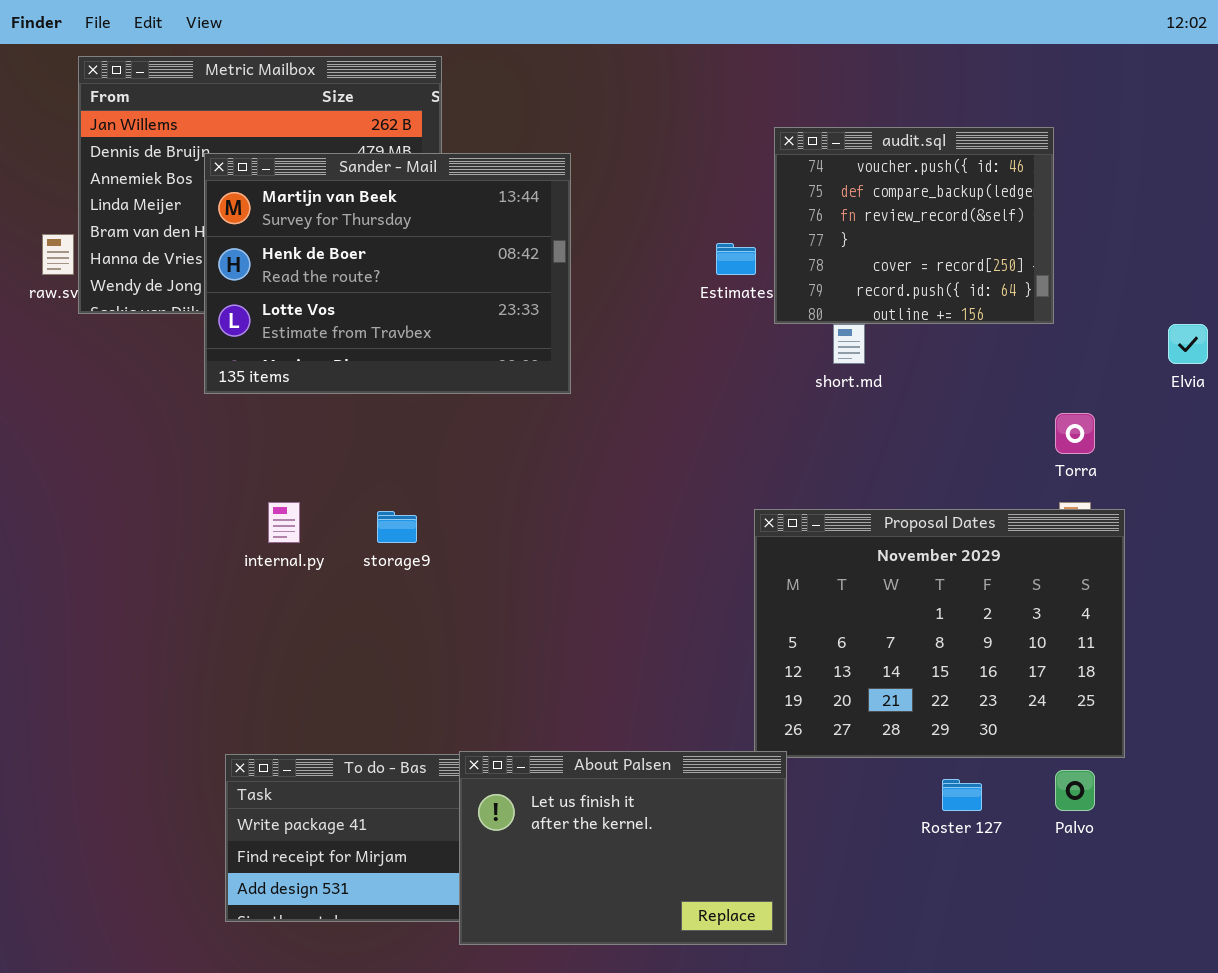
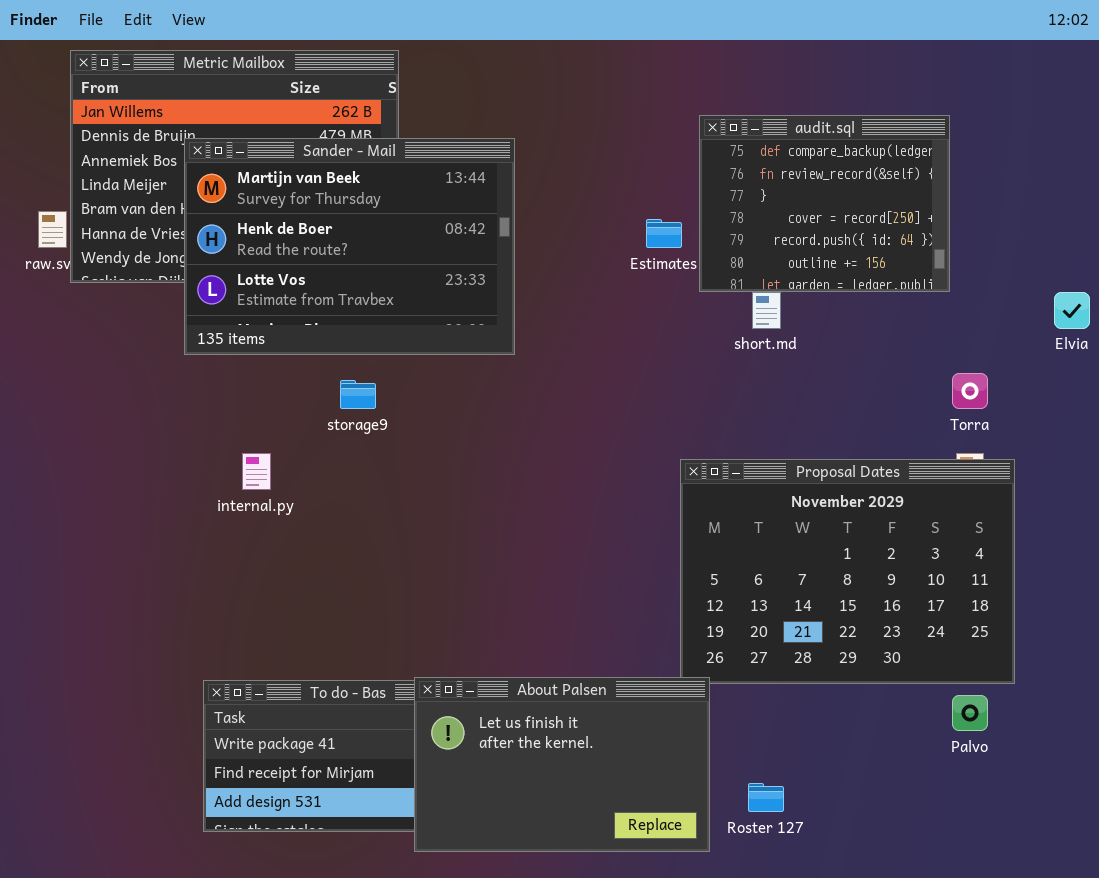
audit.sql: [774,127,1054,324] -> [699,115,950,292], scrolled down 1 row
storage9: [377,511,417,543] -> [340,380,376,409], moved
Roster 127: [942,779,982,811] -> [748,783,784,812], moved

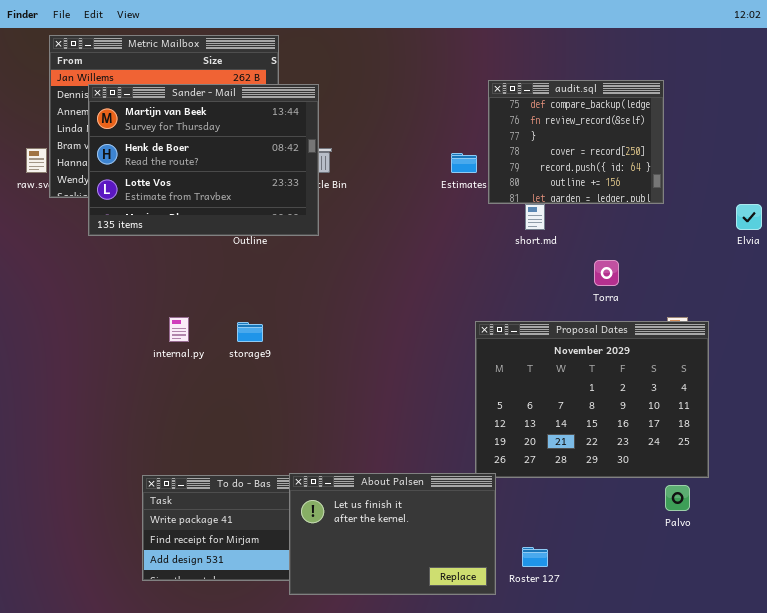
Sander - Mail: [184,138,515,355] -> [88,84,319,236], moved
Torra: [952,373,988,409] -> [594,260,619,286], moved
storage9: [340,380,376,409] -> [237,322,263,342], moved

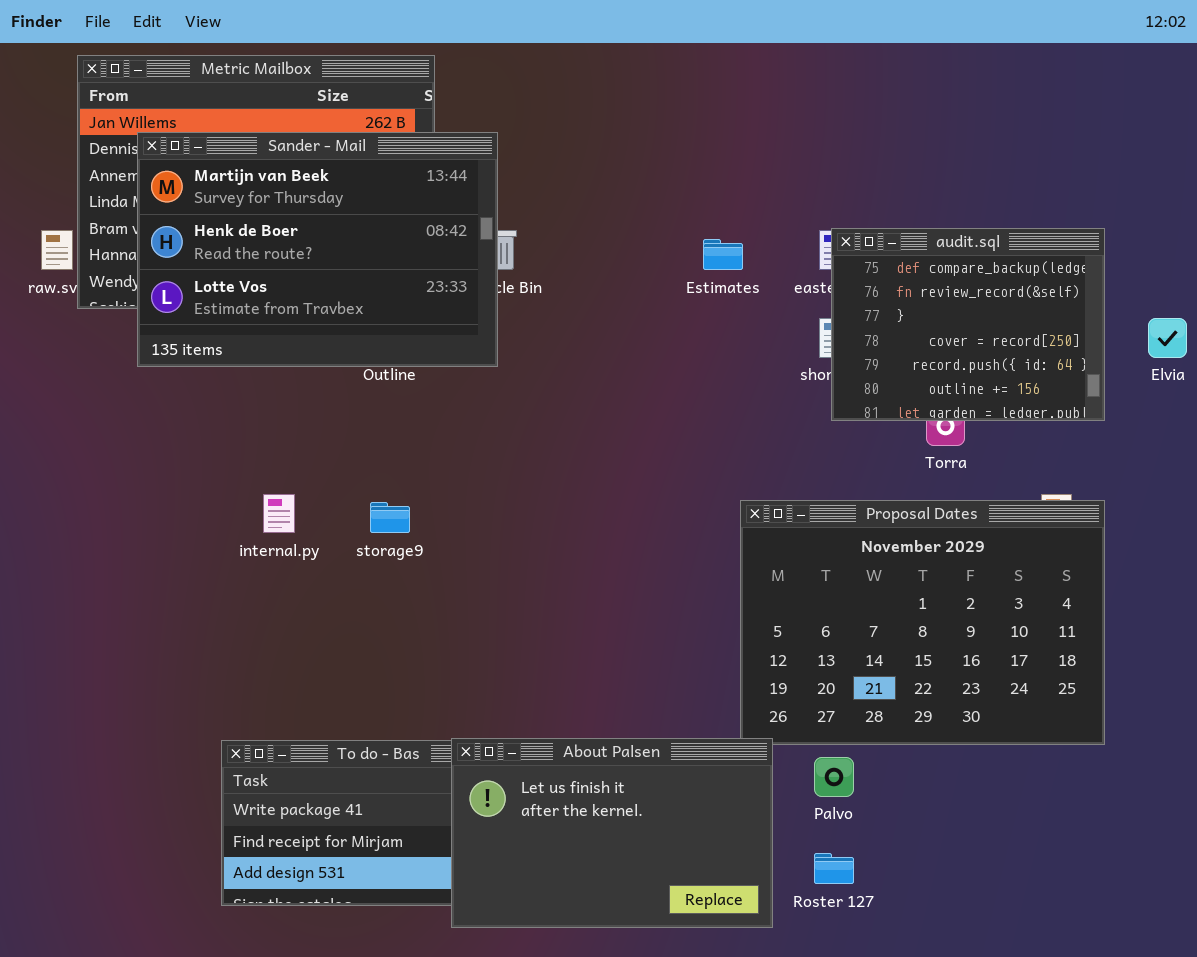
audit.sql: [488,80,664,204] -> [831,228,1105,421], moved
Palvo: [665,485,690,511] -> [814,757,854,797], moved

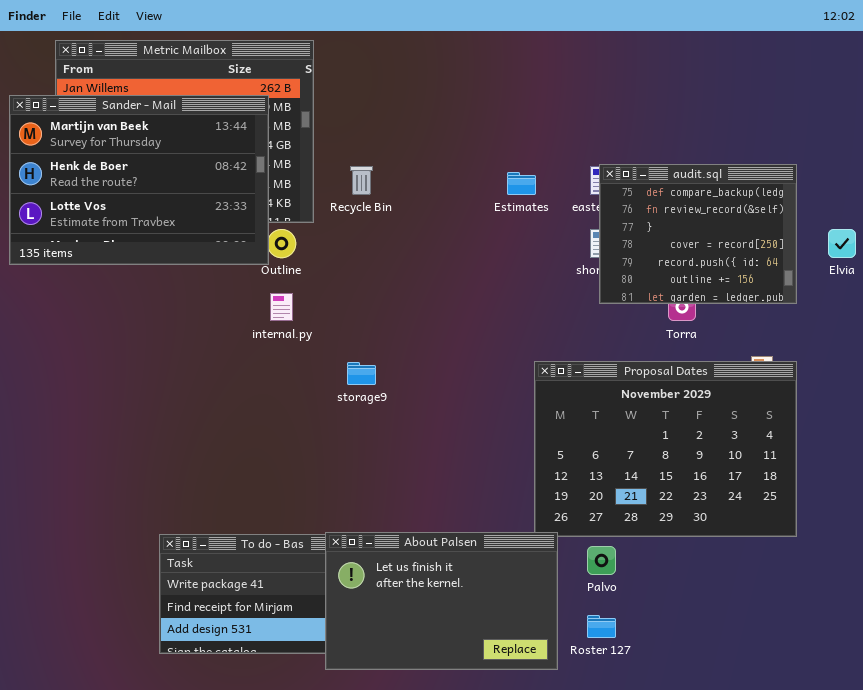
Sander - Mail: [137,132,498,367] -> [9,95,269,265], moved
internal.py: [263,494,295,533] -> [270,293,293,321], moved
storage9: [370,502,410,533] -> [347,362,376,385], moved

